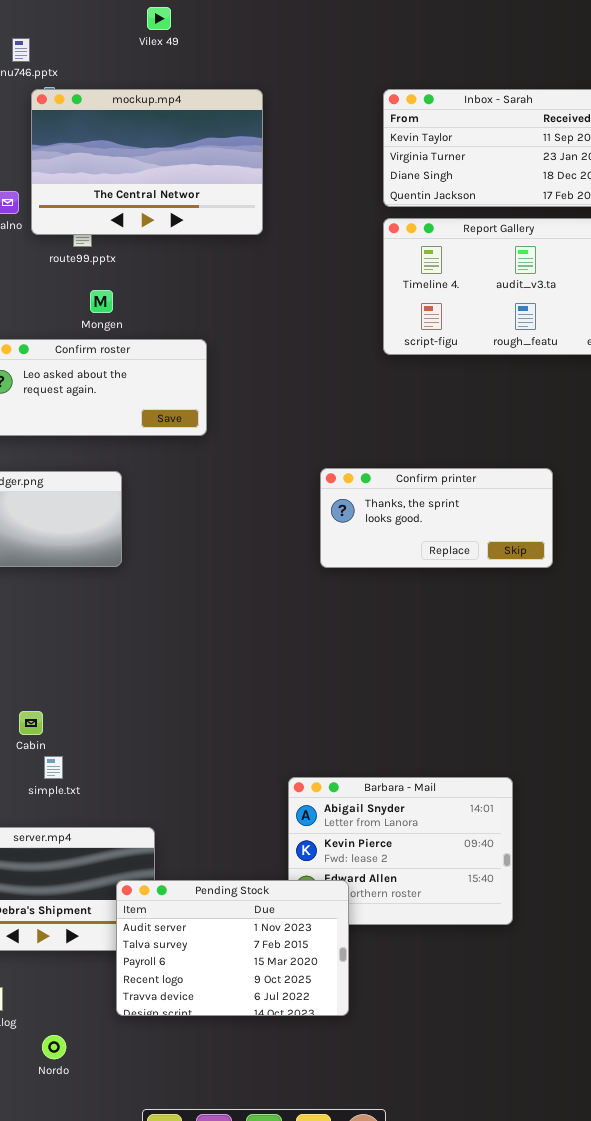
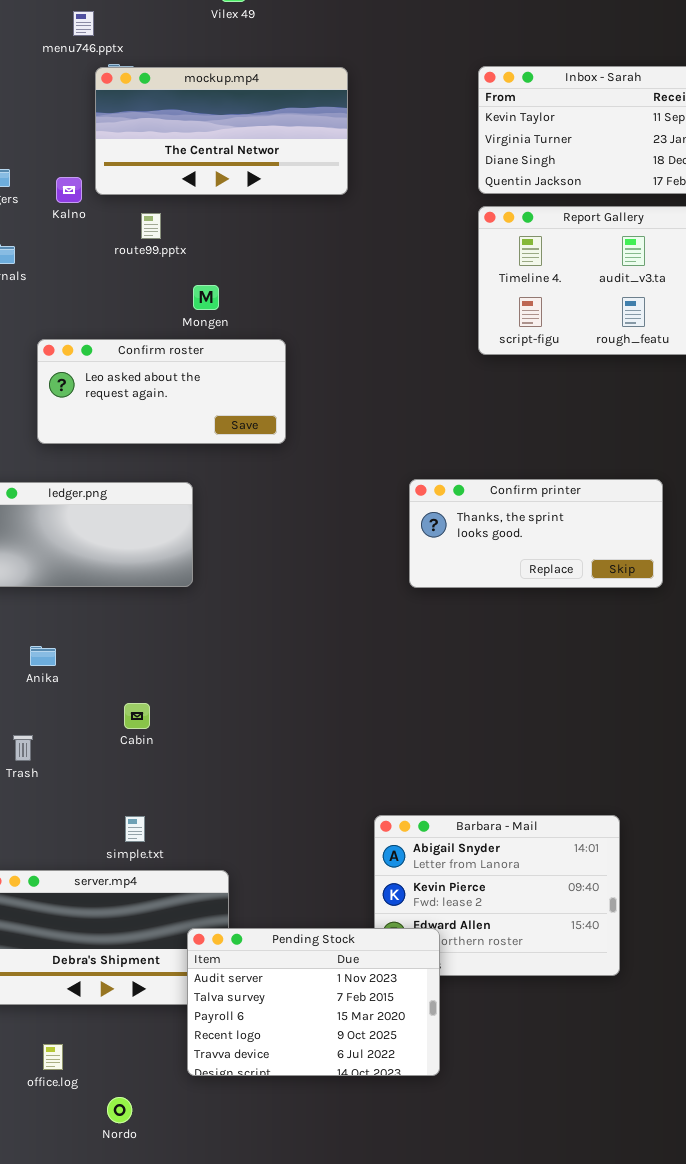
mockup.mp4: [31,89,263,235] -> [95,67,348,195], resized
Mongen: [90,290,113,313] -> [193,285,219,310], moved
Cabin: [19,711,43,735] -> [124,703,150,729], moved
simple.txt: [44,756,63,779] -> [125,816,145,842], moved

